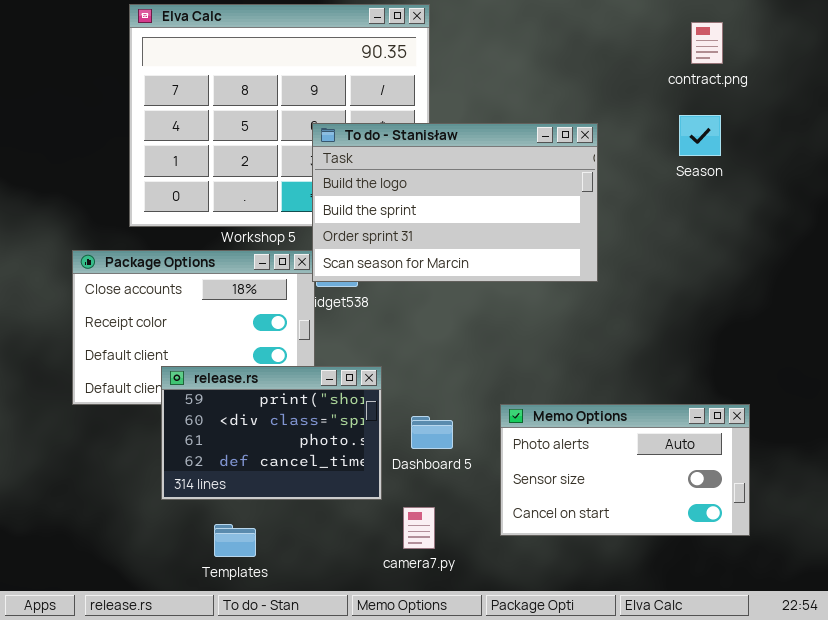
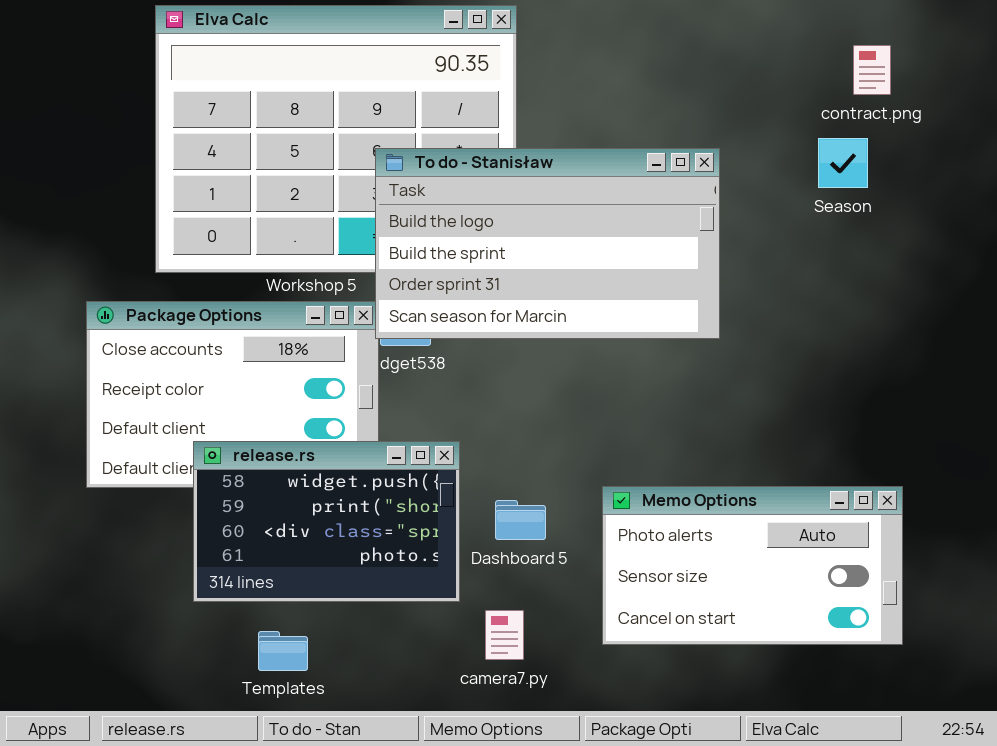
contract.png: [691,22,723,64] -> [853,45,891,95], moved
release.rs: [161,366,382,500] -> [193,441,460,602], scrolled up 1 row

